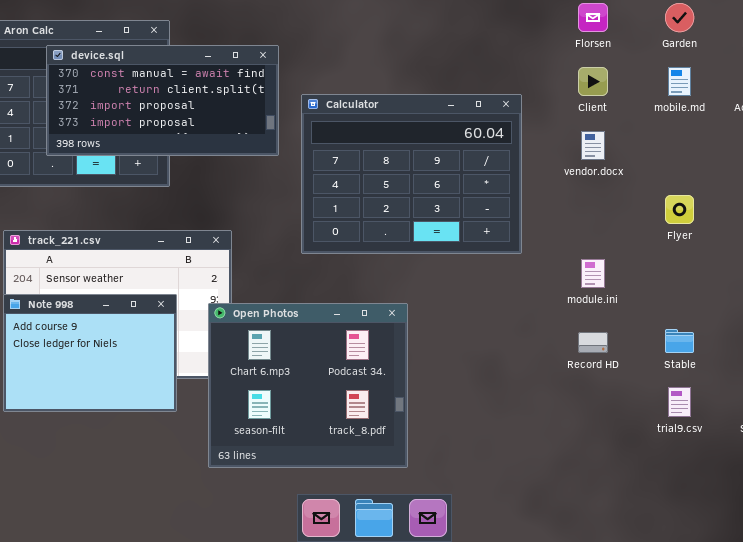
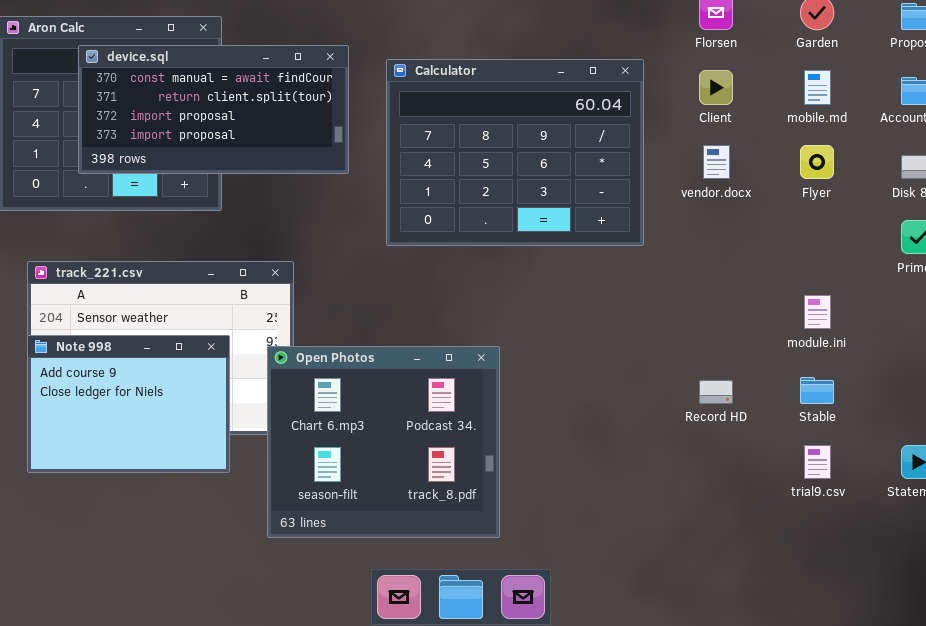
Calculator: [301,94,522,254] -> [386,59,644,246], moved
Flyer: [665,195,694,224] -> [800,145,834,179], moved
module.ini: [581,259,605,288] -> [804,295,831,329], moved

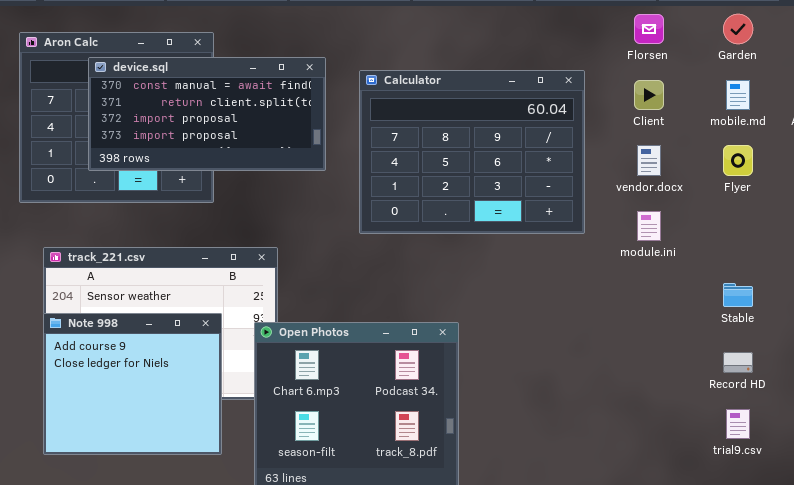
module.ini: [804,295,831,329] -> [637,211,661,241], moved
Note 998: [27,335,230,473] -> [43,313,222,455], resized
Stable: [800,377,834,404] -> [723,283,753,307], moved
Record HD: [699,380,733,404] -> [723,352,753,373], moved

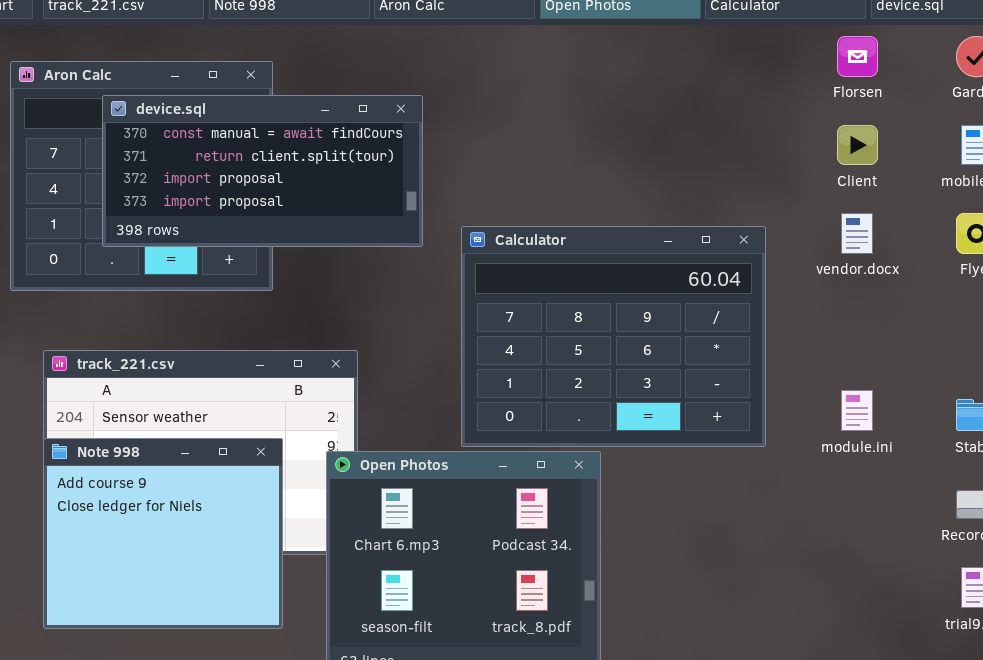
Calculator: [359,70,585,234] -> [461,226,766,447], moved
module.ini: [637,211,661,241] -> [841,390,873,431], moved

